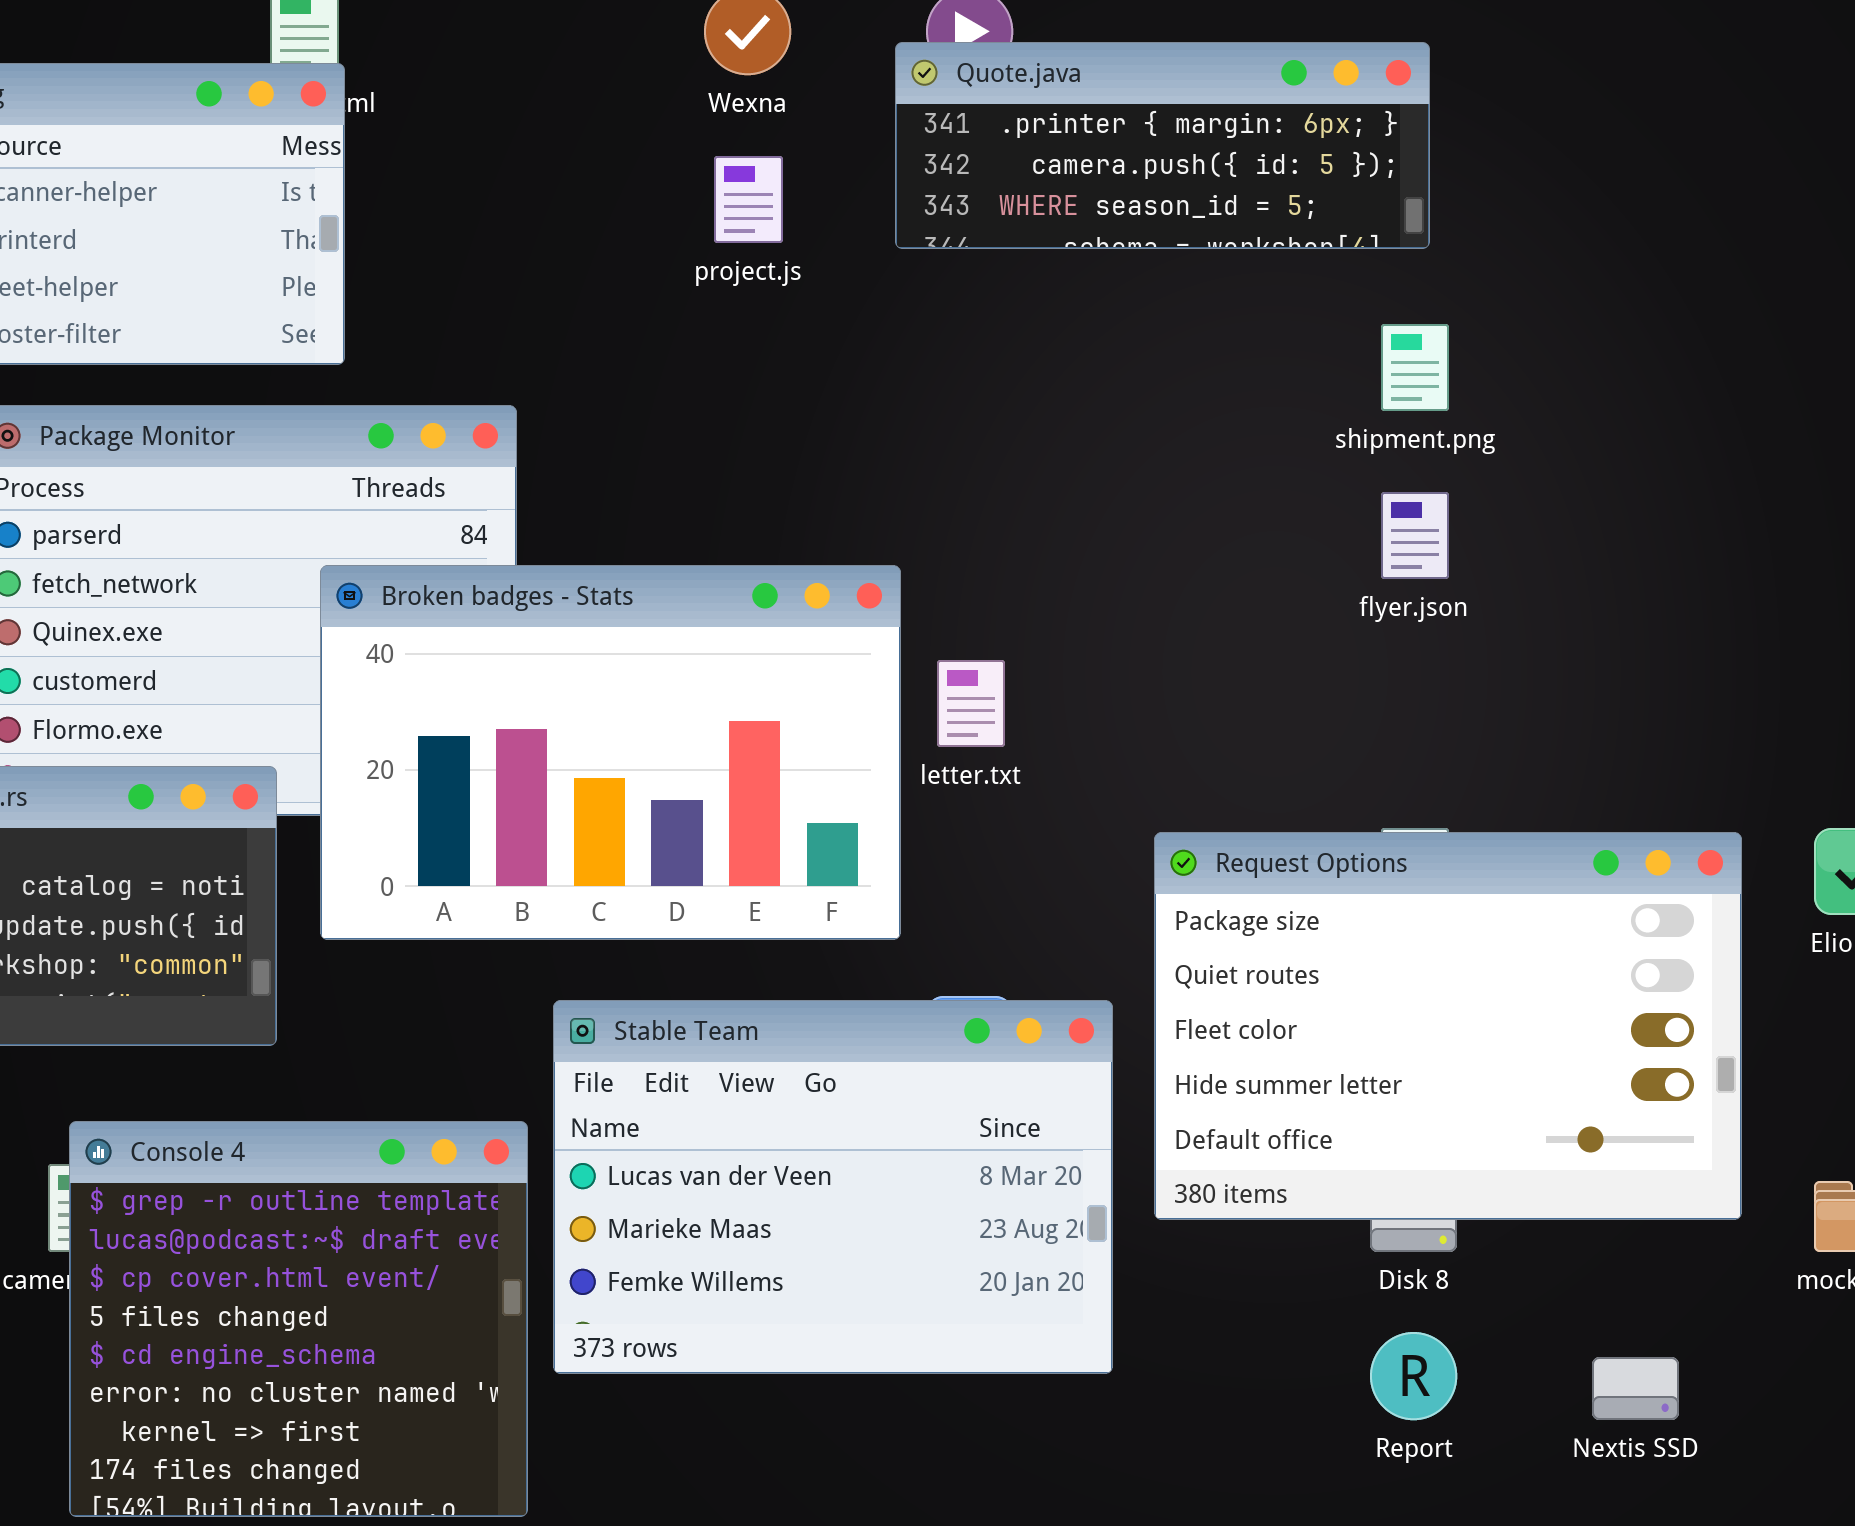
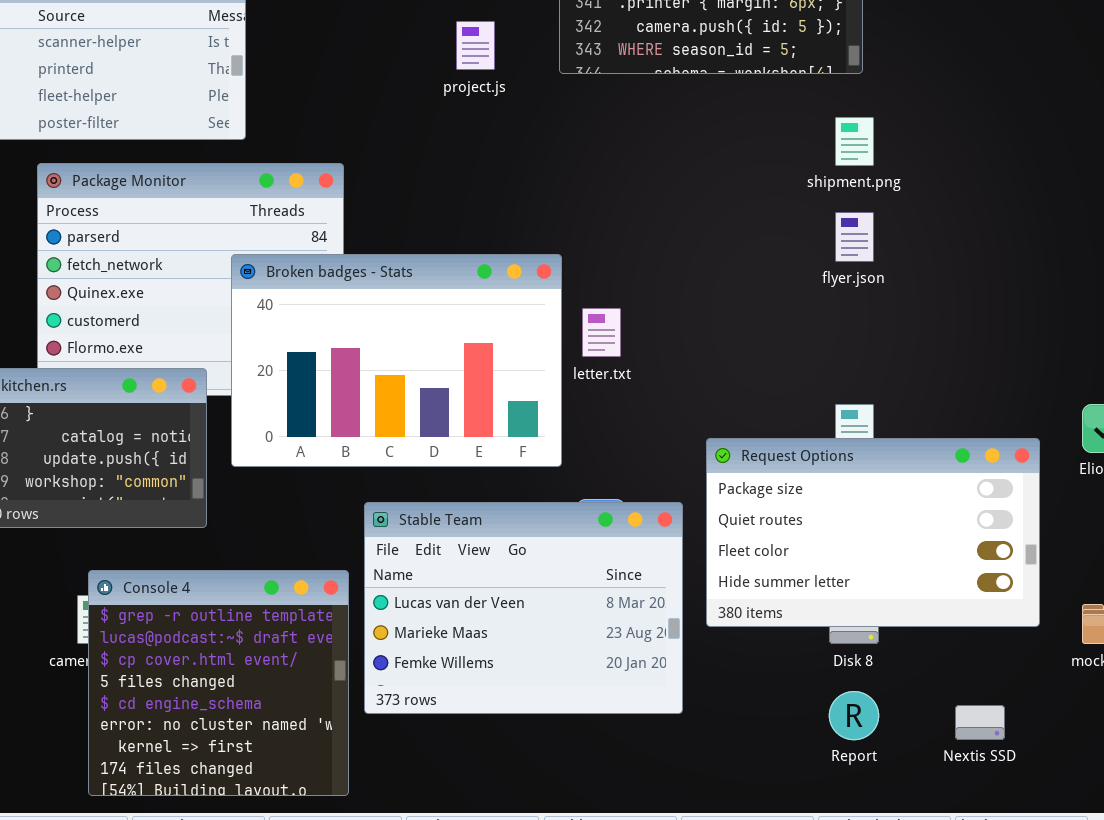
Request Options: [1154,832,1742,1220] -> [706,438,1040,627], resized

